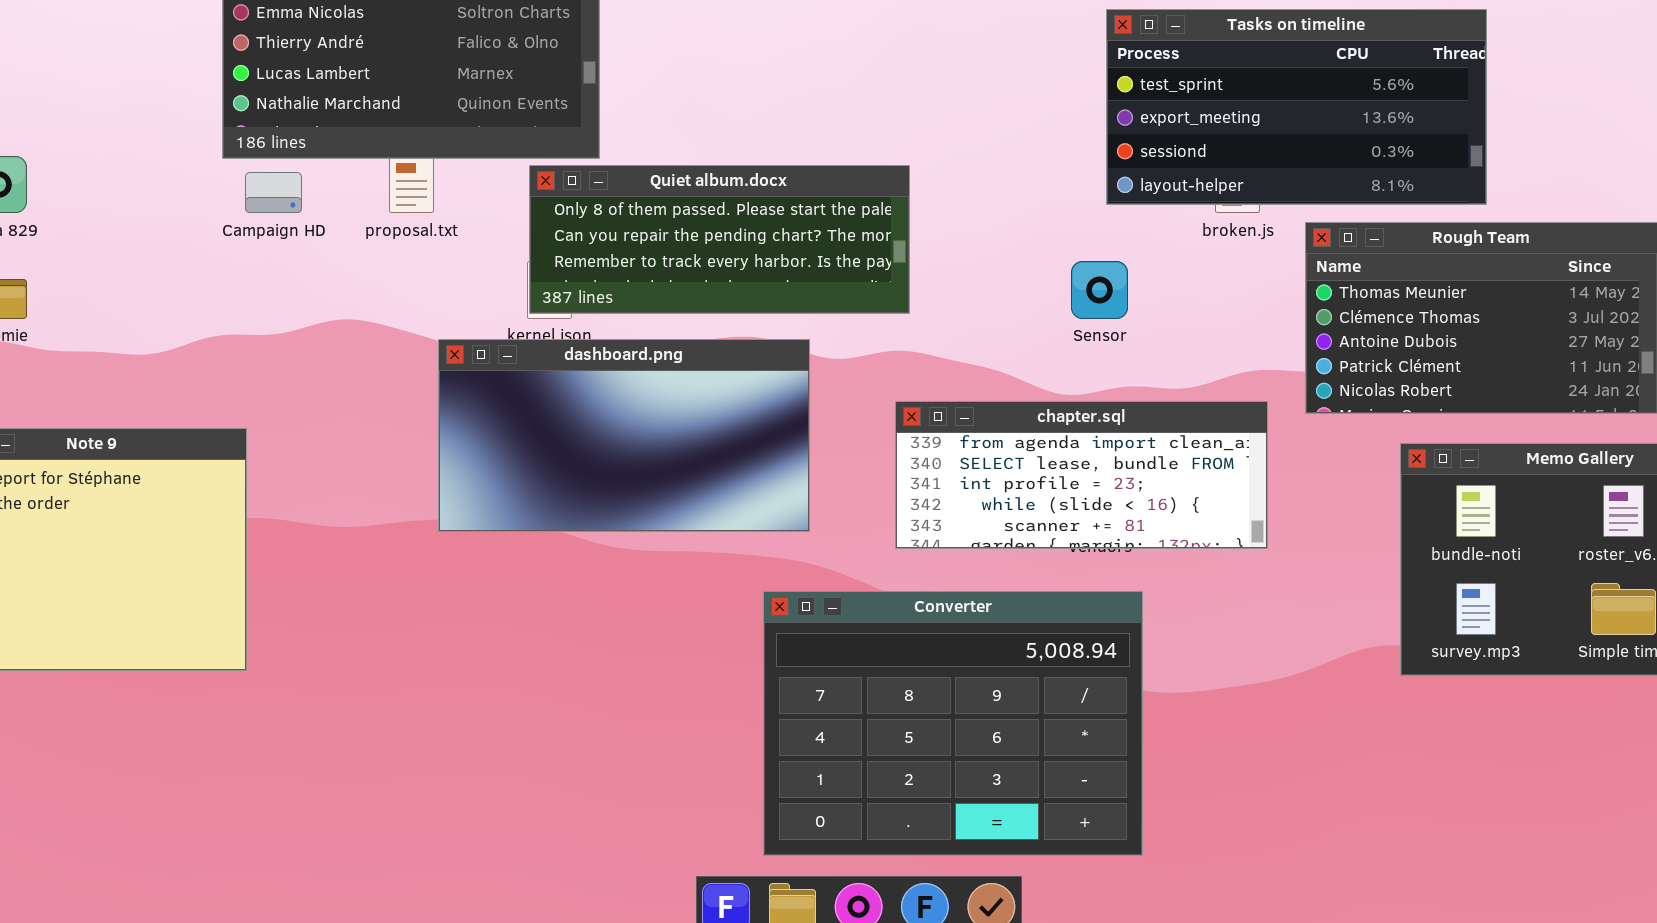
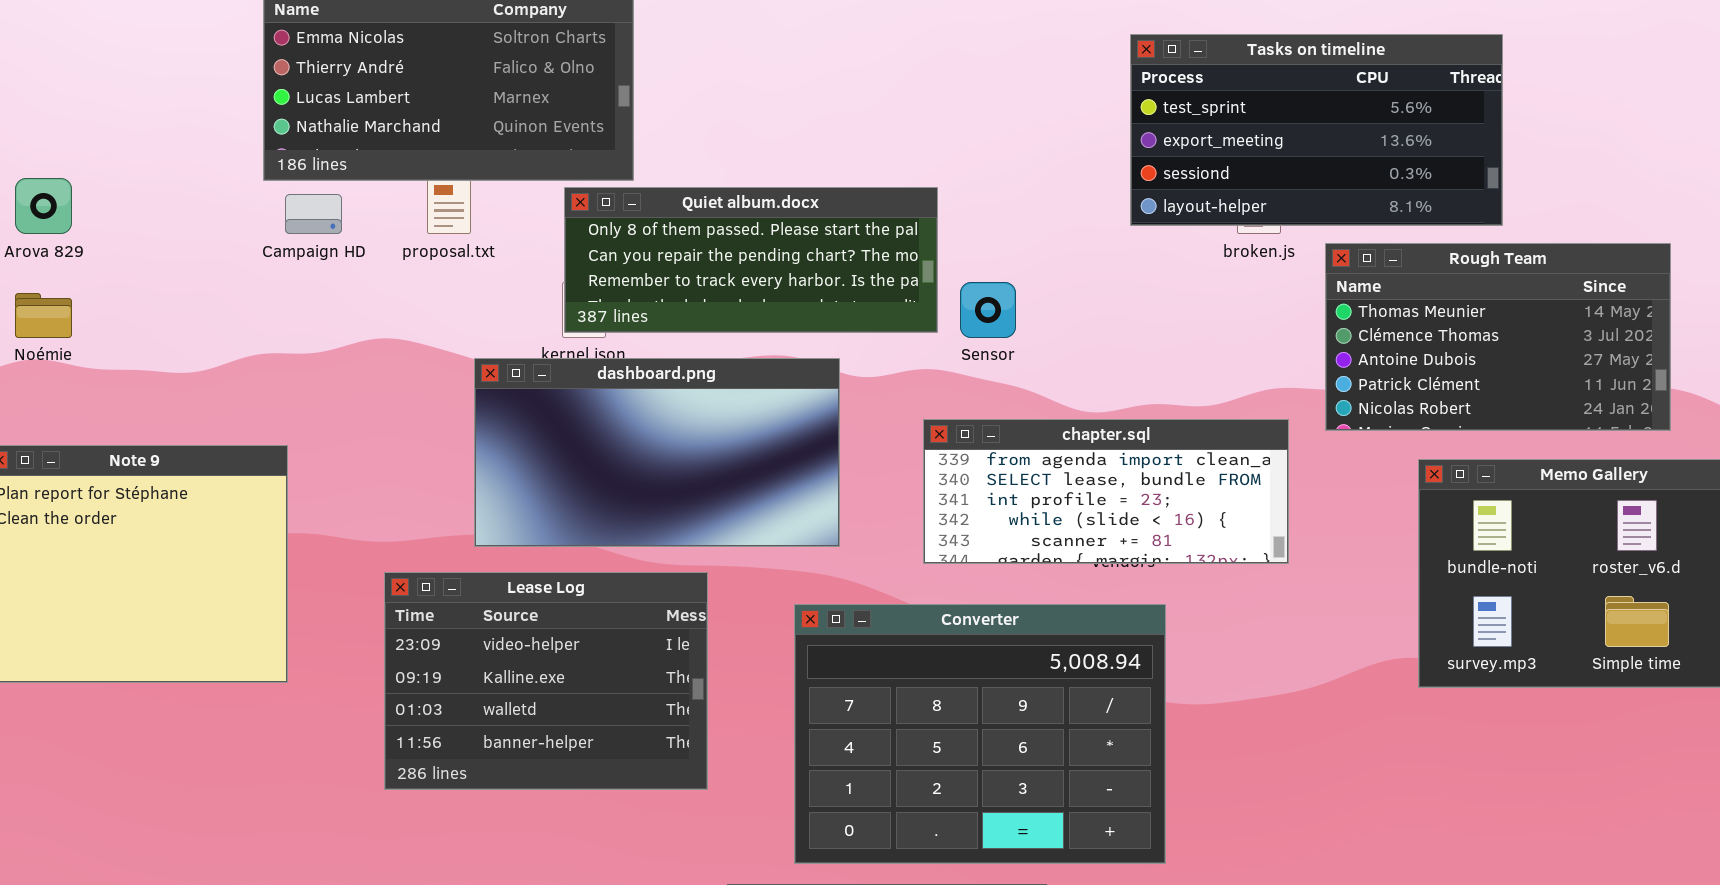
Sensor: [1071,261,1128,319] -> [960,282,1016,338], moved
Lease Log: none -> [384,572,708,790], opened

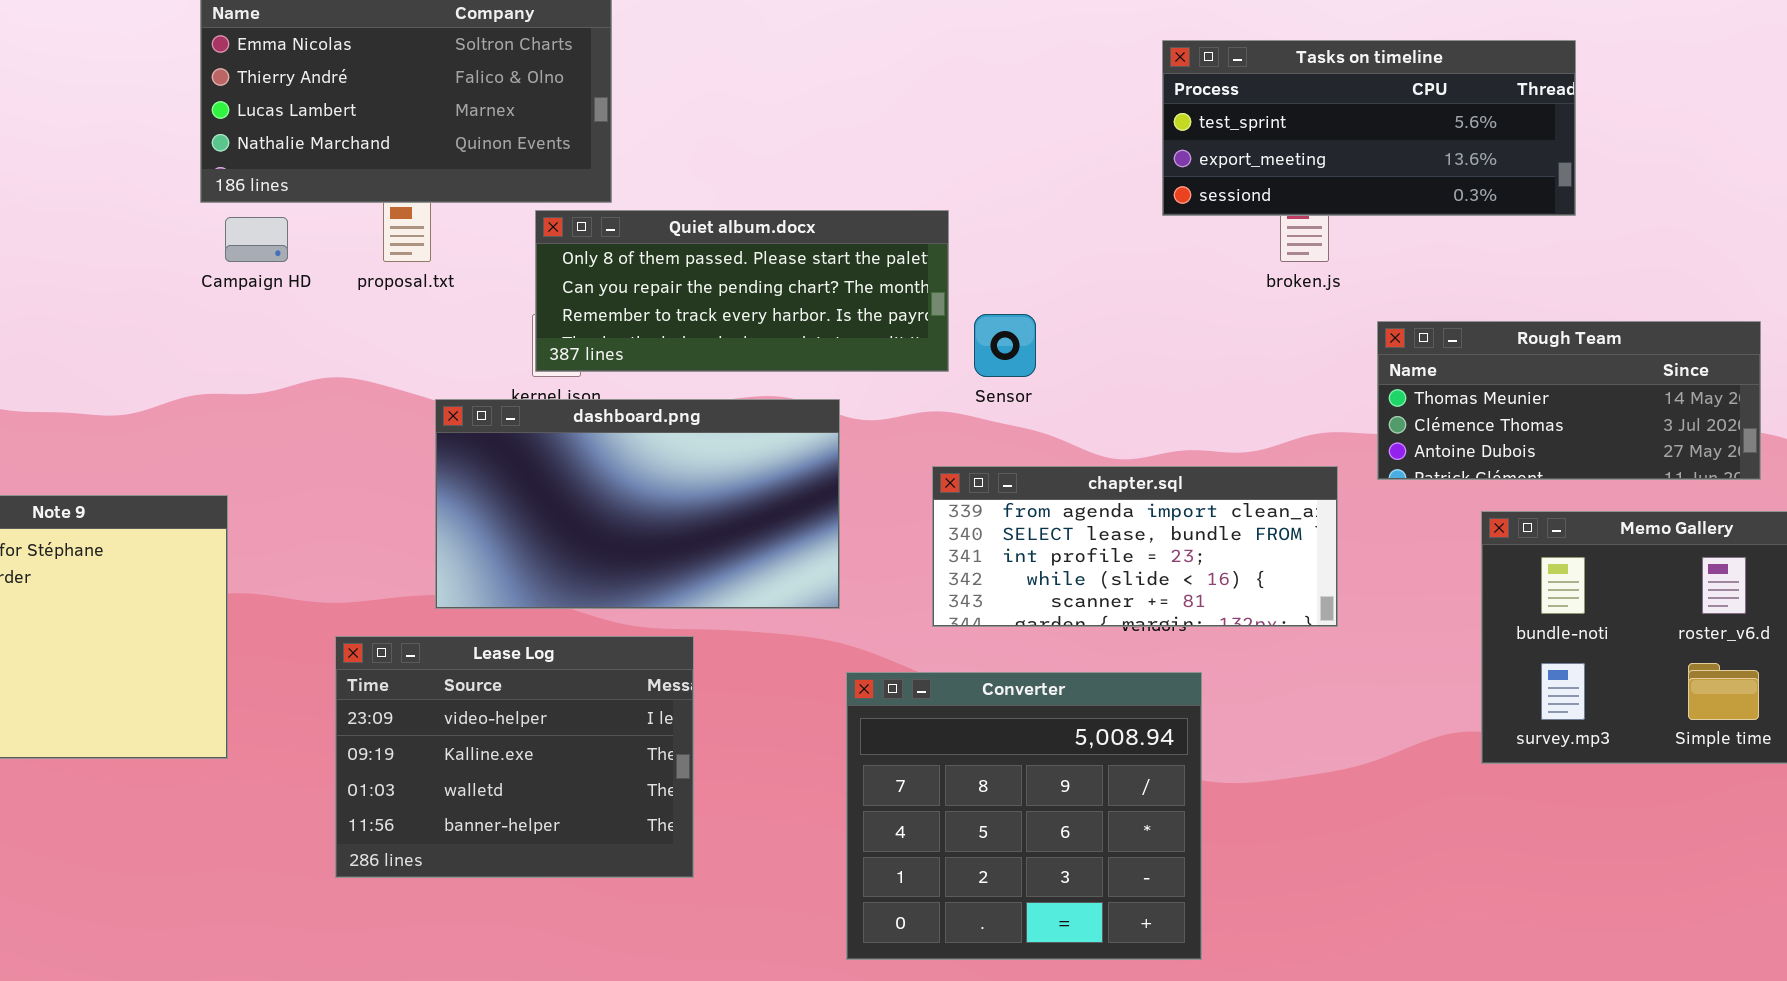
Tasks on timeline: [1130,34,1503,226] -> [1162,40,1576,216], resized
Rough Team: [1325,243,1671,431] -> [1377,321,1761,480], resized
Converter: [794,604,1166,864] -> [846,672,1202,960], resized

